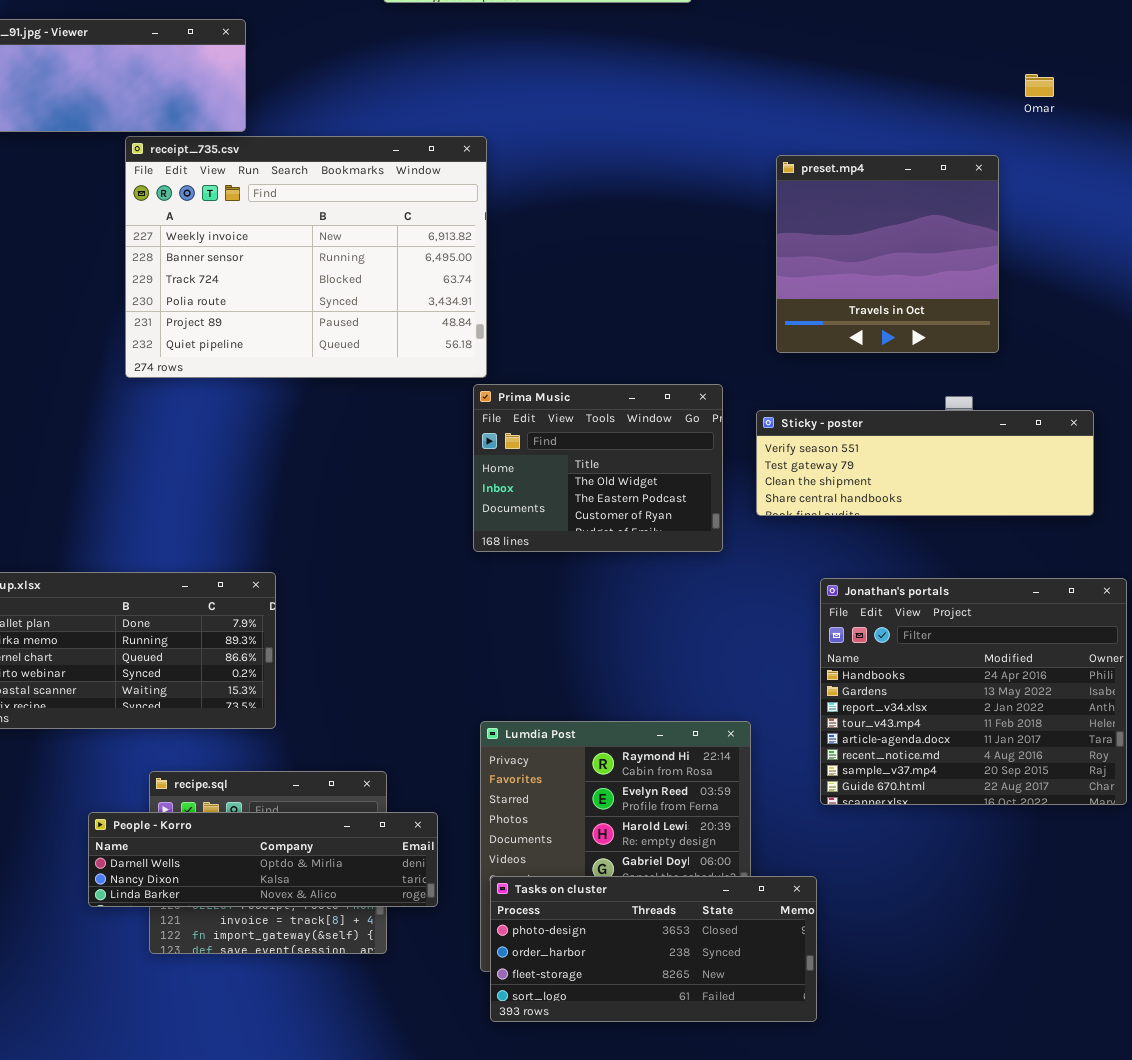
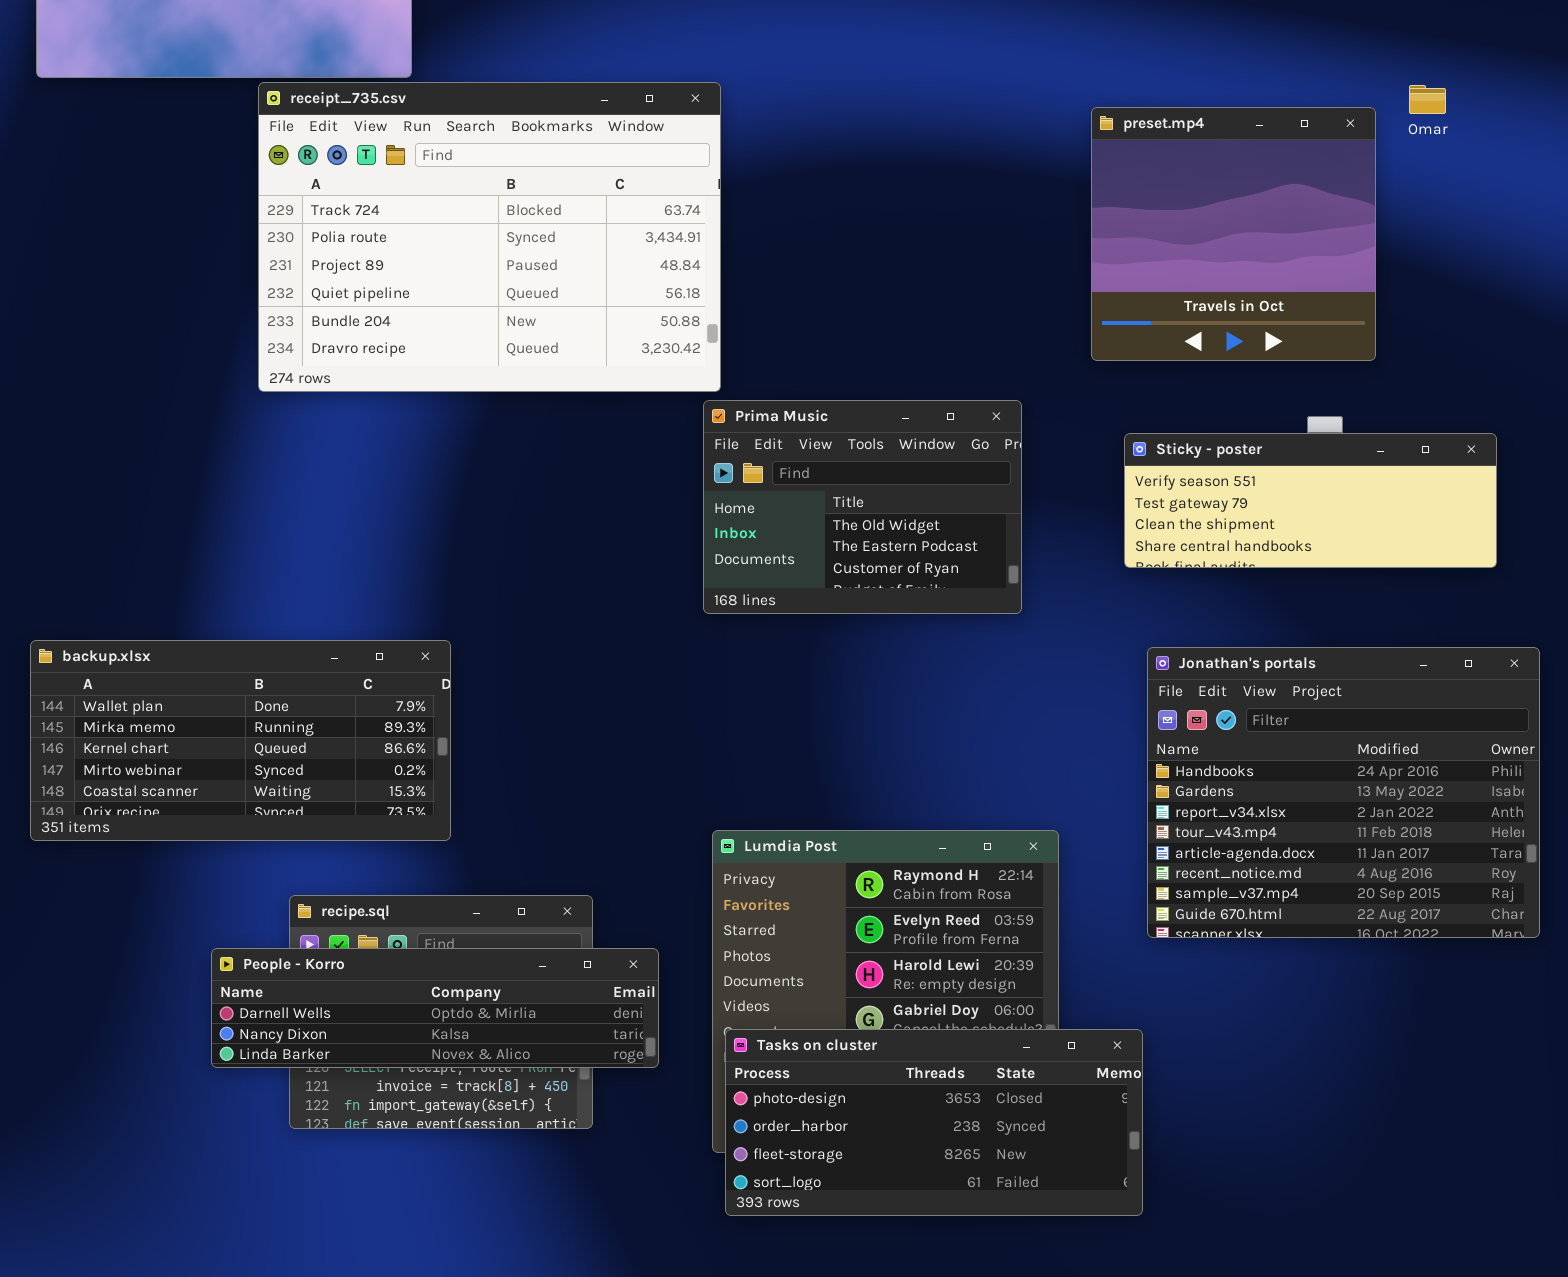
Omar: [1025,74,1054,97] -> [1409,85,1446,114], moved
receipt_735.csv: [125,136,487,378] -> [258,82,721,392], scrolled down 2 rows
Sticky - poster: [756,410,1094,516] -> [1124,433,1497,568], resized

